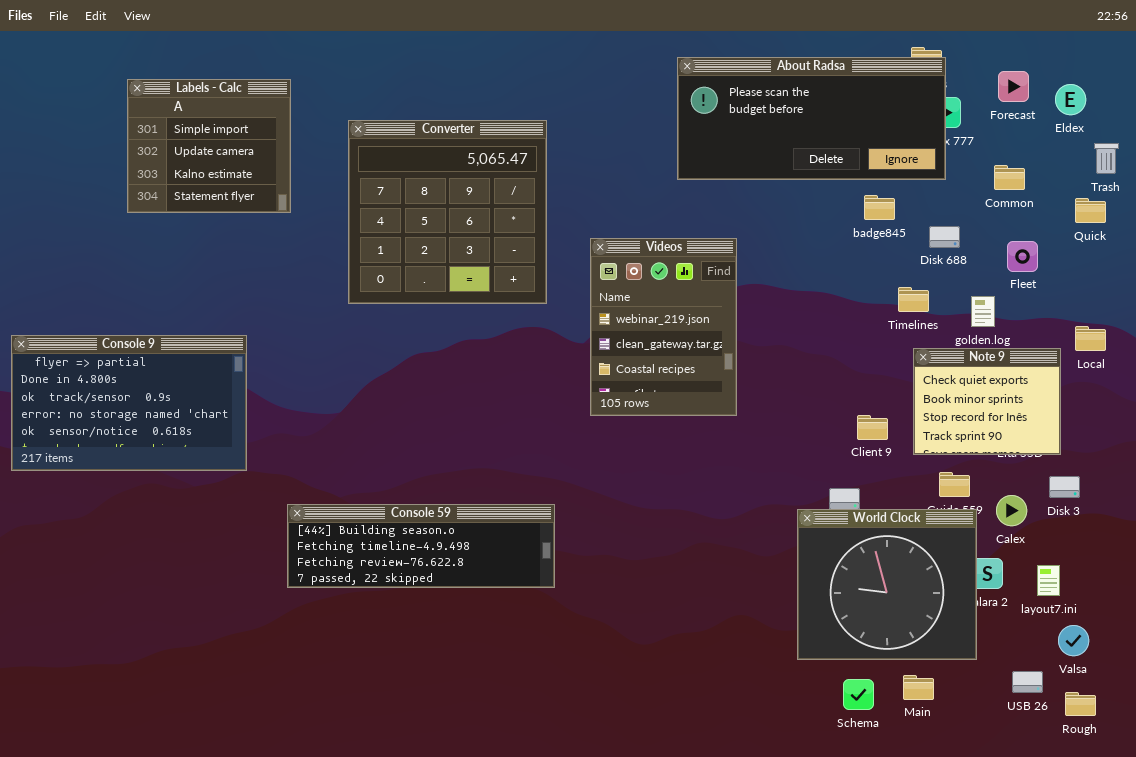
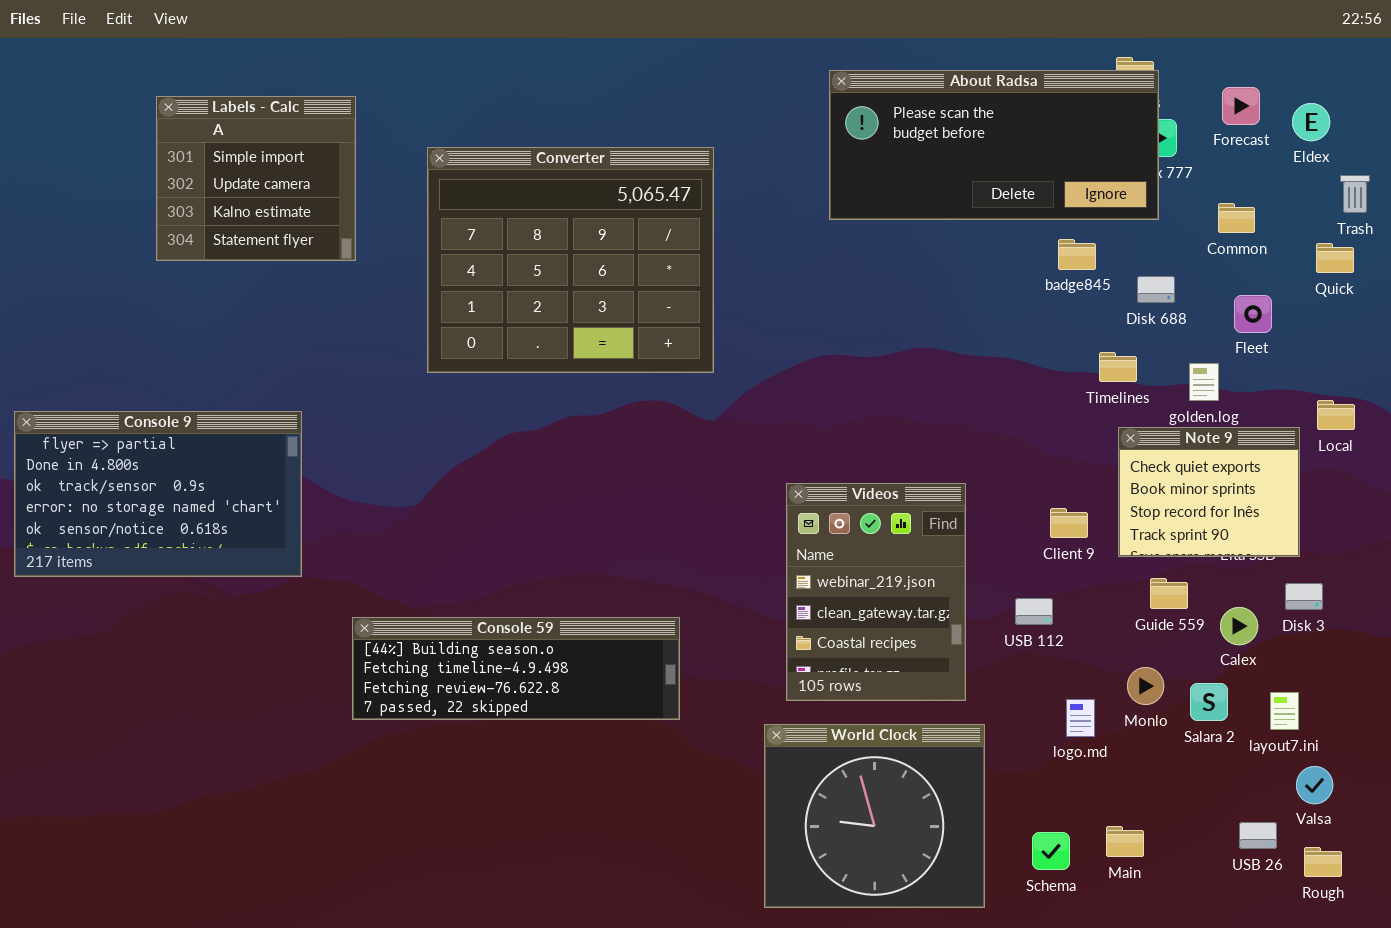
Converter: [348,120,547,304] -> [427,147,714,373], resized
Videos: [590,238,737,416] -> [786,483,966,701], moved
World Clock: [797,509,977,660] -> [764,724,985,908], moved

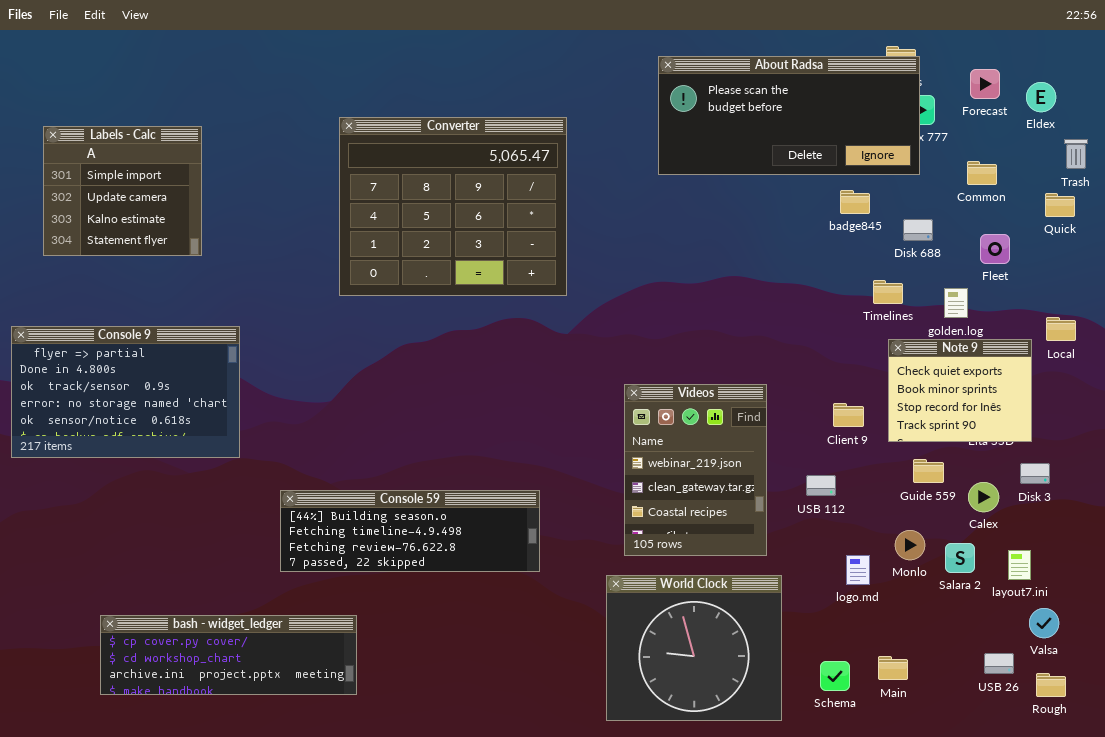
Labels - Calc: [156,96,356,261] -> [43,126,202,256], moved
bash - widget_ledger: none -> [100,615,357,695], opened

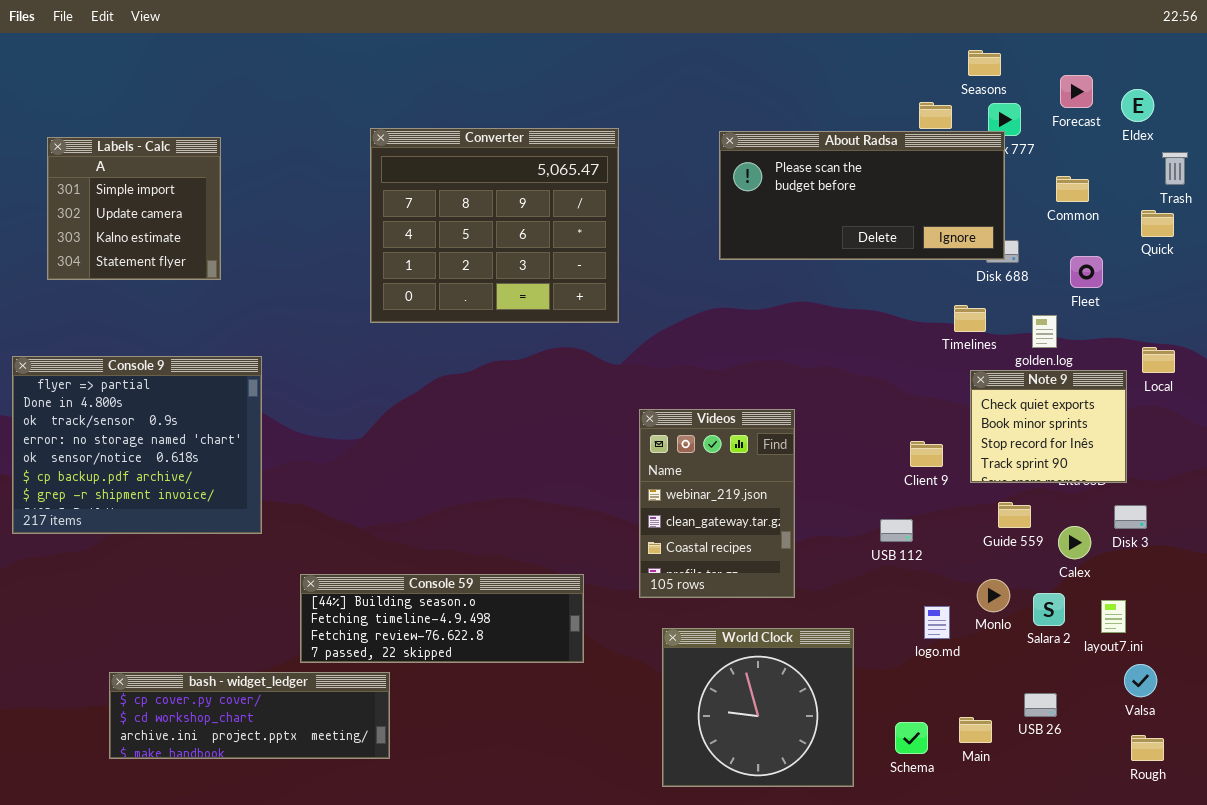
About Radsa: [658,56,920,175] -> [719,131,1005,260], moved
Console 9: [11,326,240,458] -> [12,356,262,534], resized
Videos: [624,384,767,556] -> [639,409,795,598], moved
Console 59: [280,490,540,572] -> [300,574,584,663], moved
USB 26: [984,653,1014,674] -> [1024,693,1057,717], moved

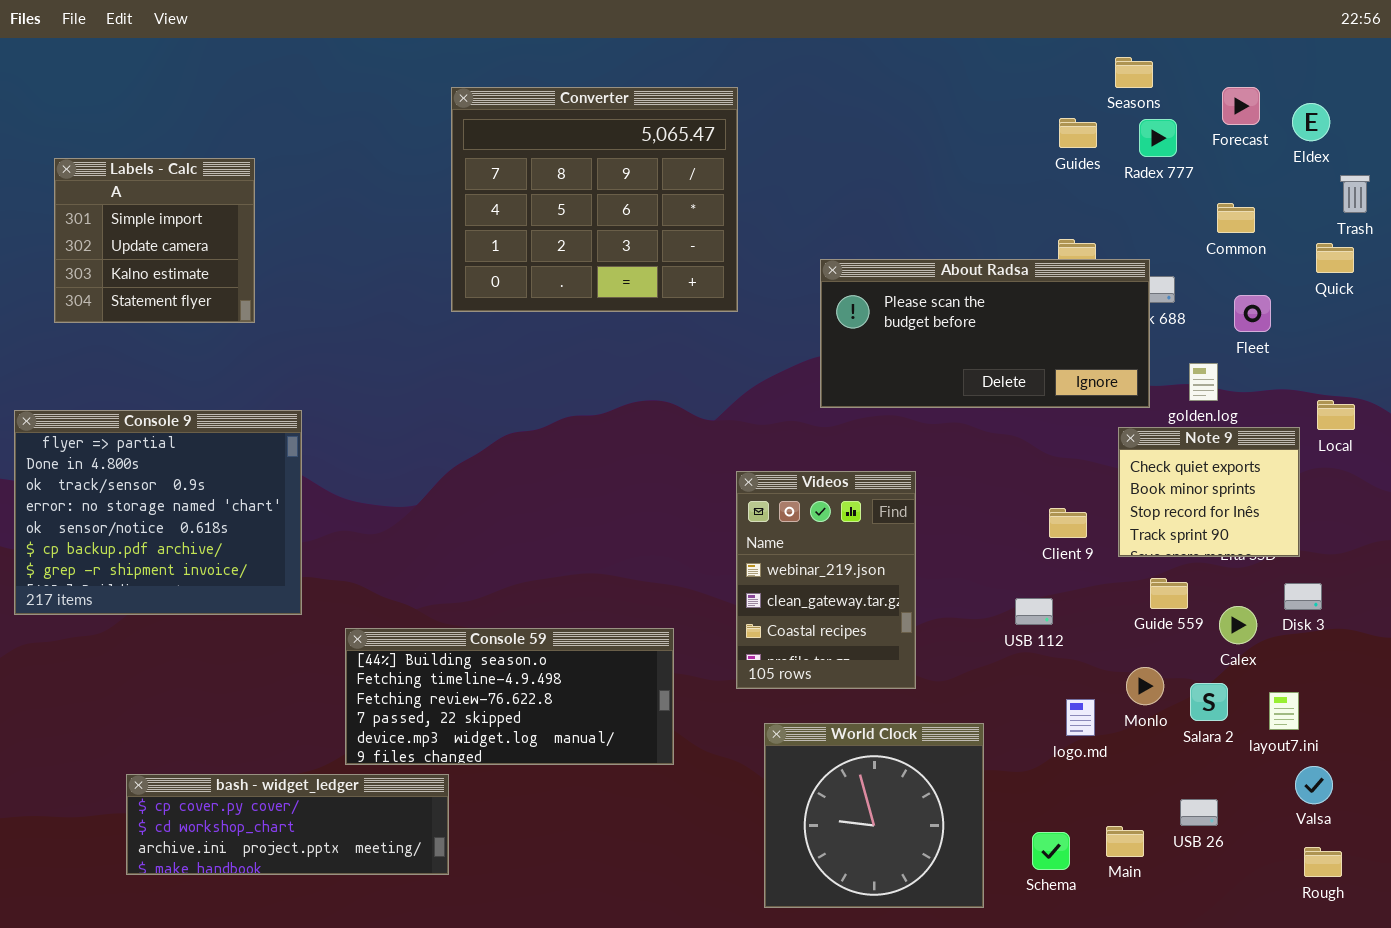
Converter: [370,128,619,323] -> [451,87,738,312], moved
About Radsa: [719,131,1005,260] -> [820,259,1150,408], moved
Console 59: [300,574,584,663] -> [345,628,674,765], resized

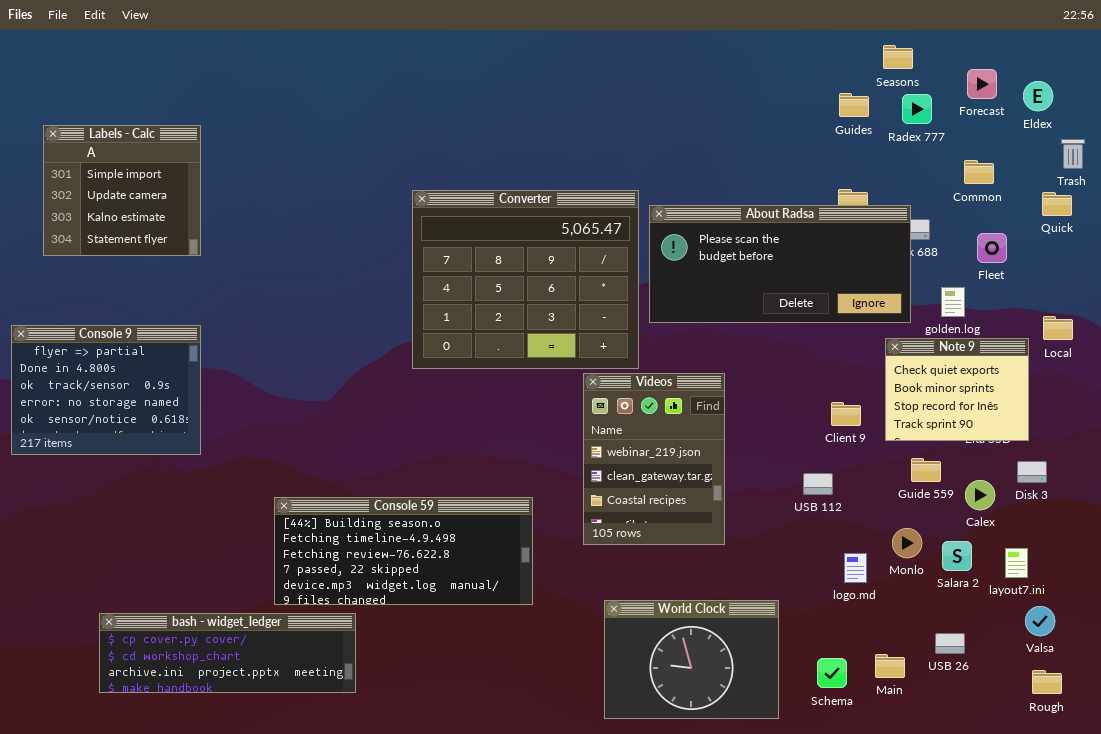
Converter: [451,87,738,312] -> [412,190,639,369], moved
Console 9: [14,410,302,615] -> [11,325,201,455], resized
World Clock: [764,723,984,908] -> [604,600,779,719], resized

